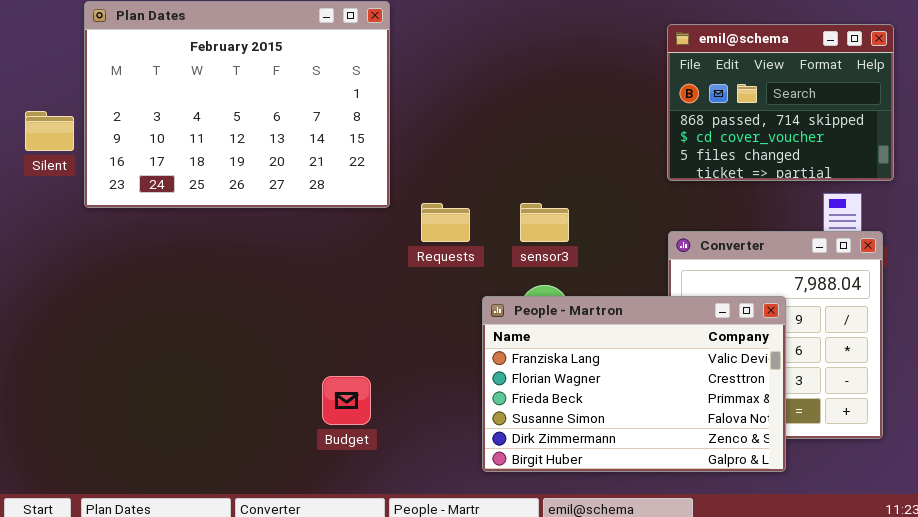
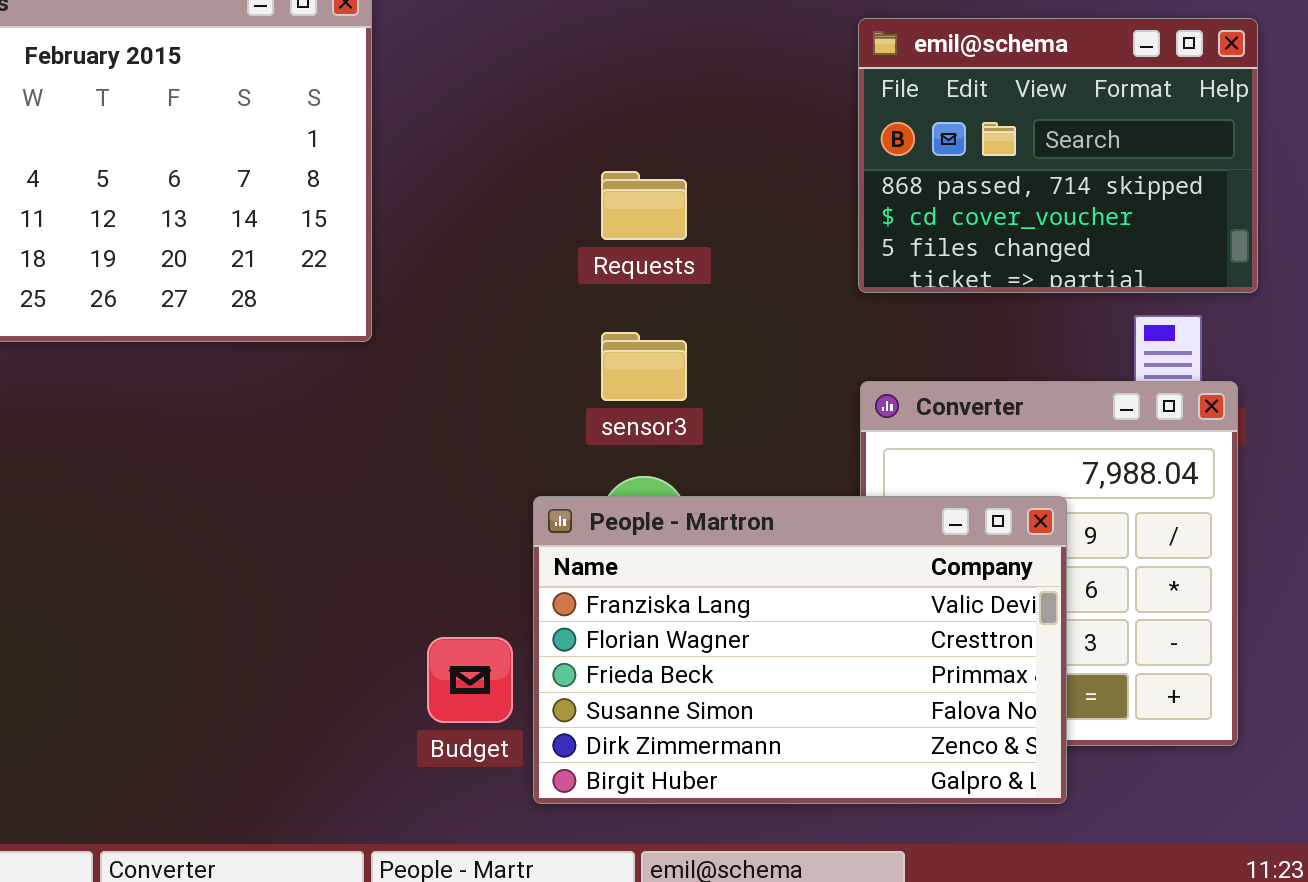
Requests: [421,203,470,242] -> [601,171,687,240], moved
Budget: [322,376,371,425] -> [427,637,513,723], moved

